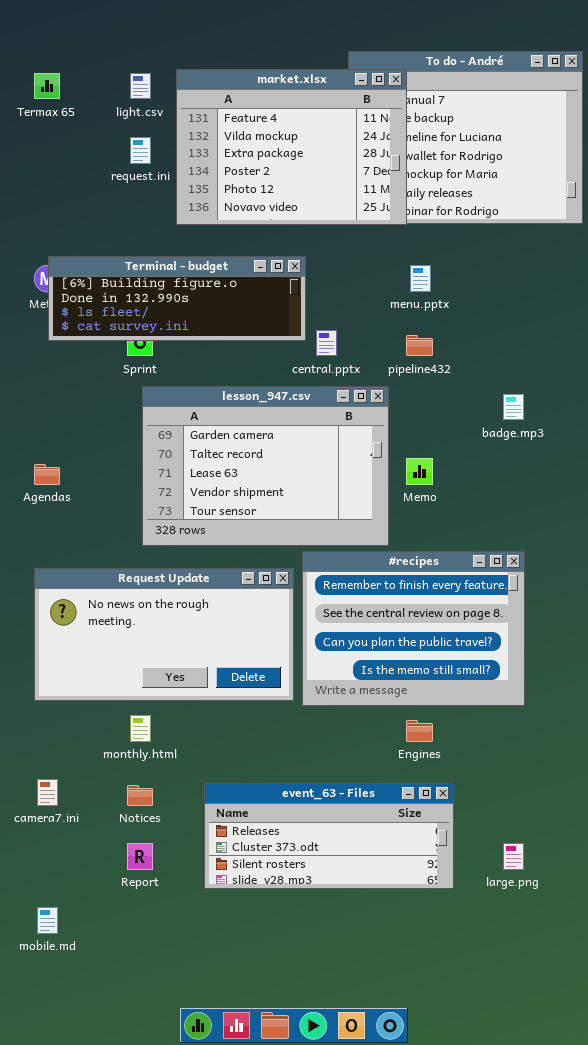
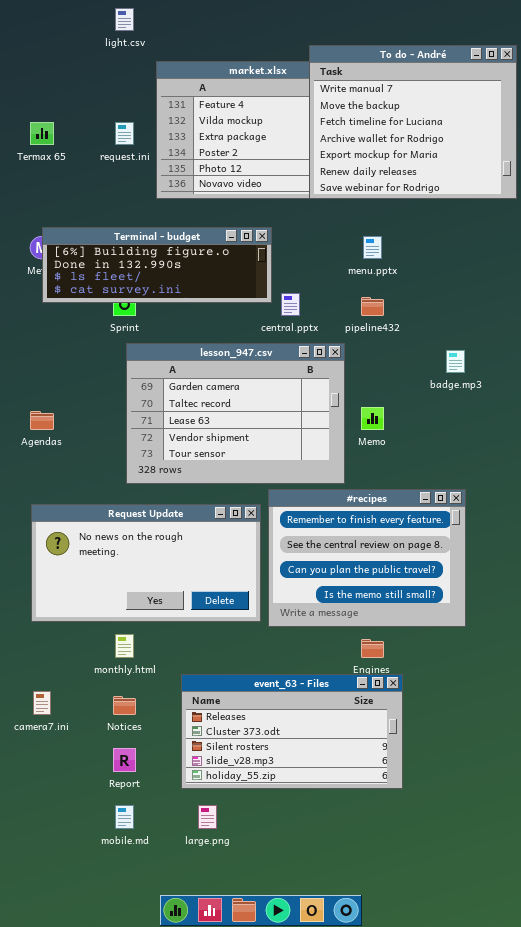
To do - André: [348,51,583,224] -> [309,45,517,199], raised
Termax 65: [34,73,60,99] -> [30,122,54,145], moved
light.csv: [130,73,151,99] -> [115,8,134,31], moved
event_63 - Files: [204,783,454,889] -> [181,674,403,789], resized
large.png: [503,843,524,870] -> [198,805,217,829], moved
mobile.md: [37,907,58,934] -> [115,805,134,829], moved

